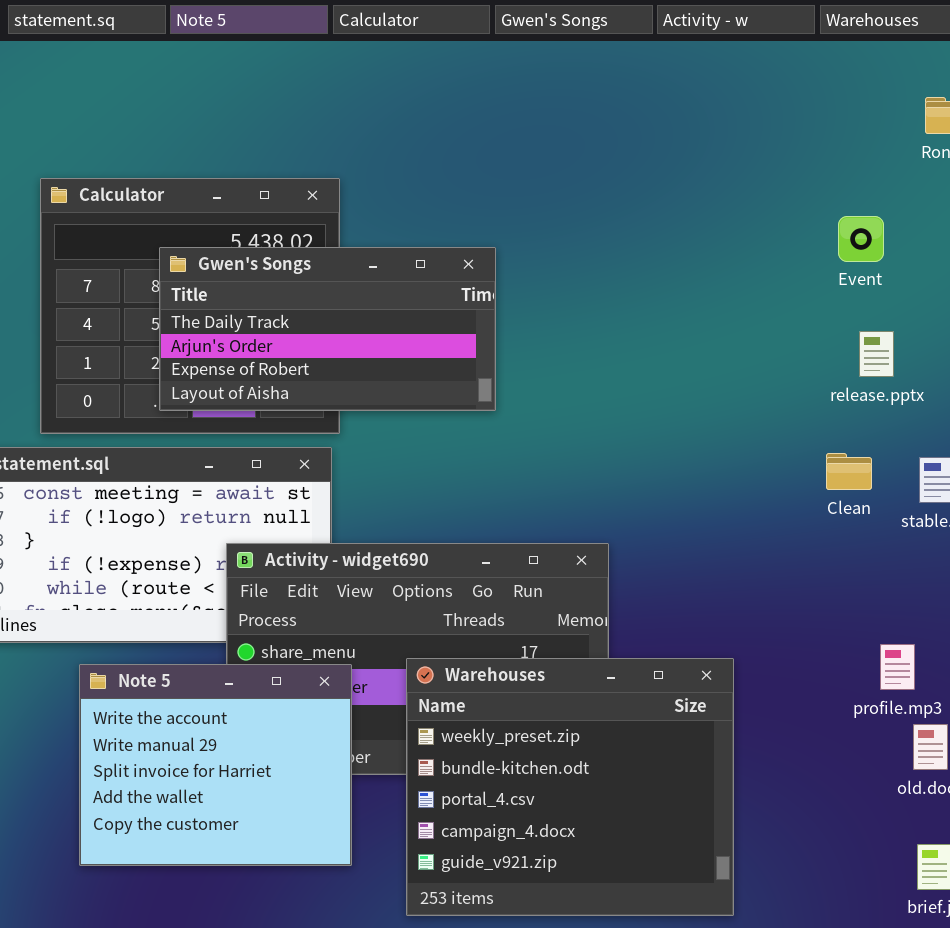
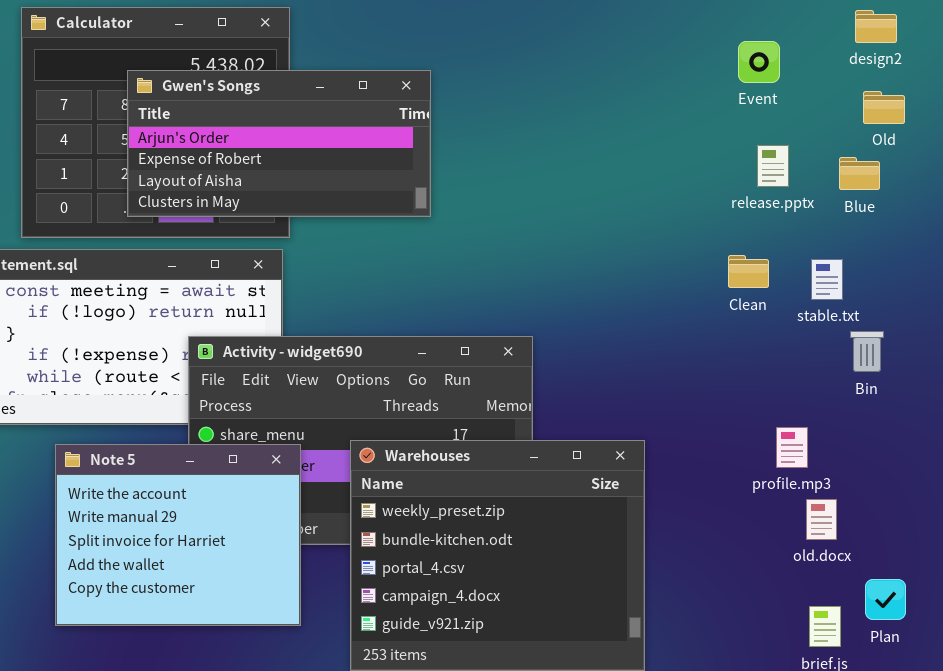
Gwen's Songs: [159,247,496,411] -> [127,70,431,217], scrolled down 1 row

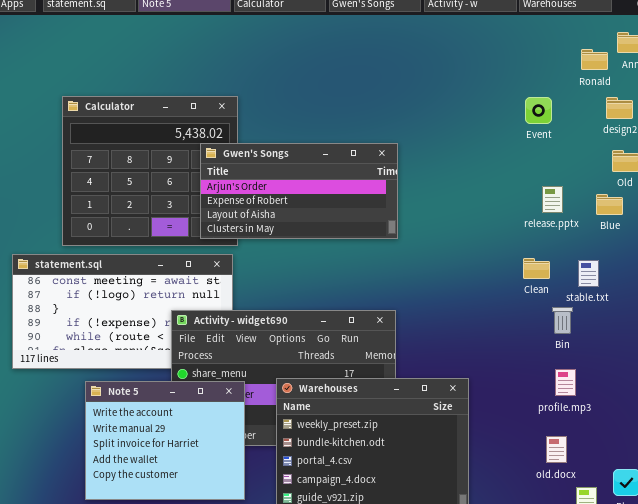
Event: [738,41,780,83] -> [525,97,552,124], moved
Gwen's Songs: [127,70,431,217] -> [200,143,398,239], moved
Bin: [850,331,884,372] -> [552,307,573,334], moved
old.docx: [806,499,837,540] -> [546,436,567,463], moved

